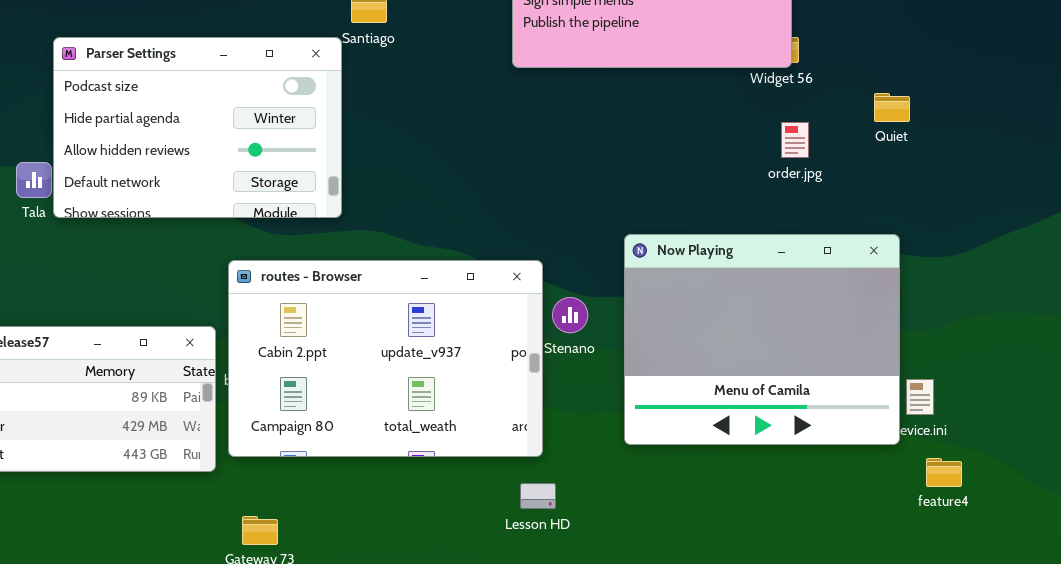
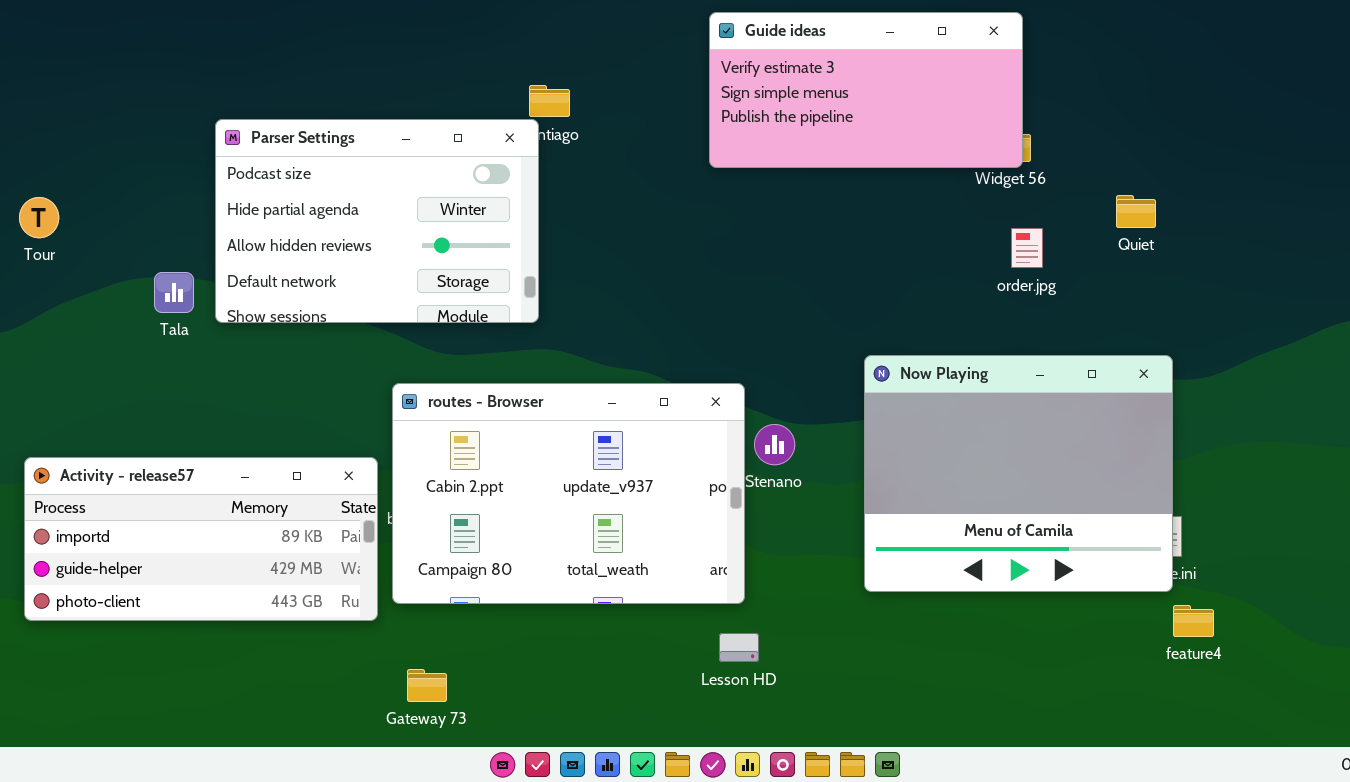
Parser Settings: [53,37,342,218] -> [215,119,539,323], moved
Now Playing: [624,234,900,445] -> [864,355,1173,592], moved

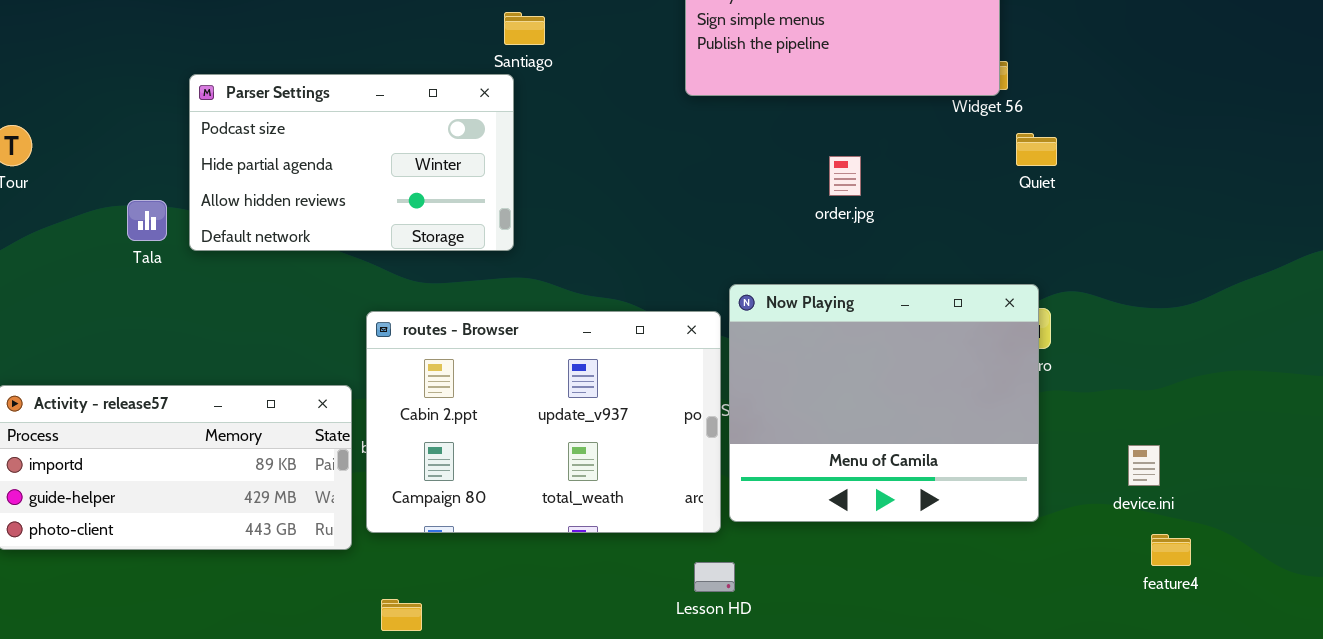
Parser Settings: [215,119,539,323] -> [189,74,514,251], resized
Quiet: [1116,195,1156,228] -> [1016,133,1057,166], moved
order.jpg: [1011,228,1043,268] -> [829,156,861,196], moved
Now Playing: [864,355,1173,592] -> [729,284,1039,522], moved

